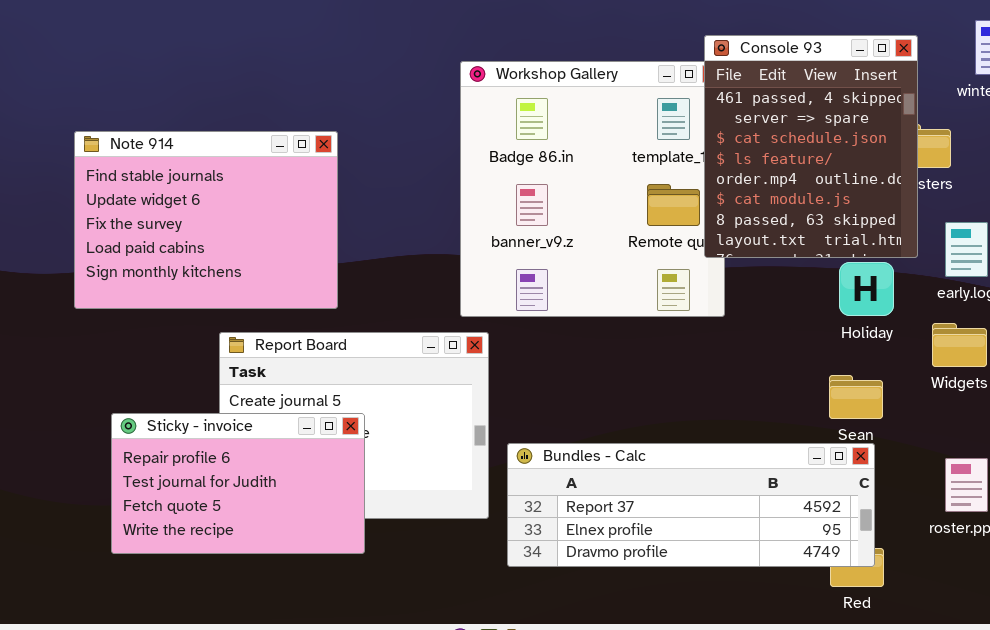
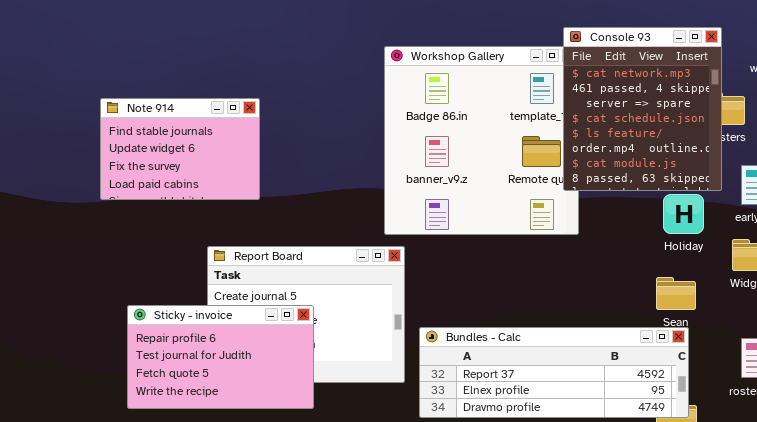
Console 93: [704,35,918,258] -> [563,27,722,191], scrolled up 1 row
Note 914: [74,131,338,309] -> [100,98,260,200], resized

